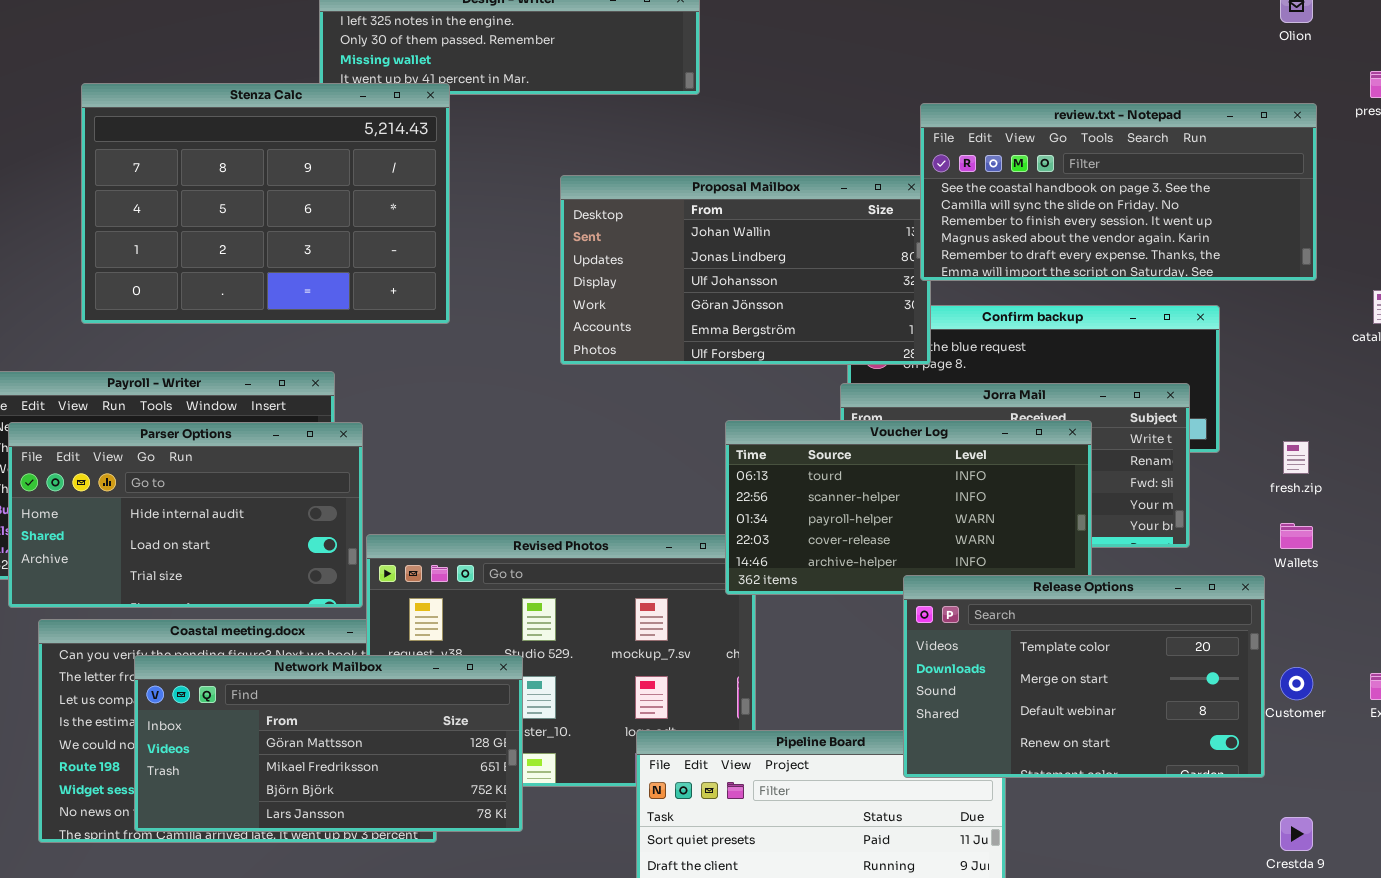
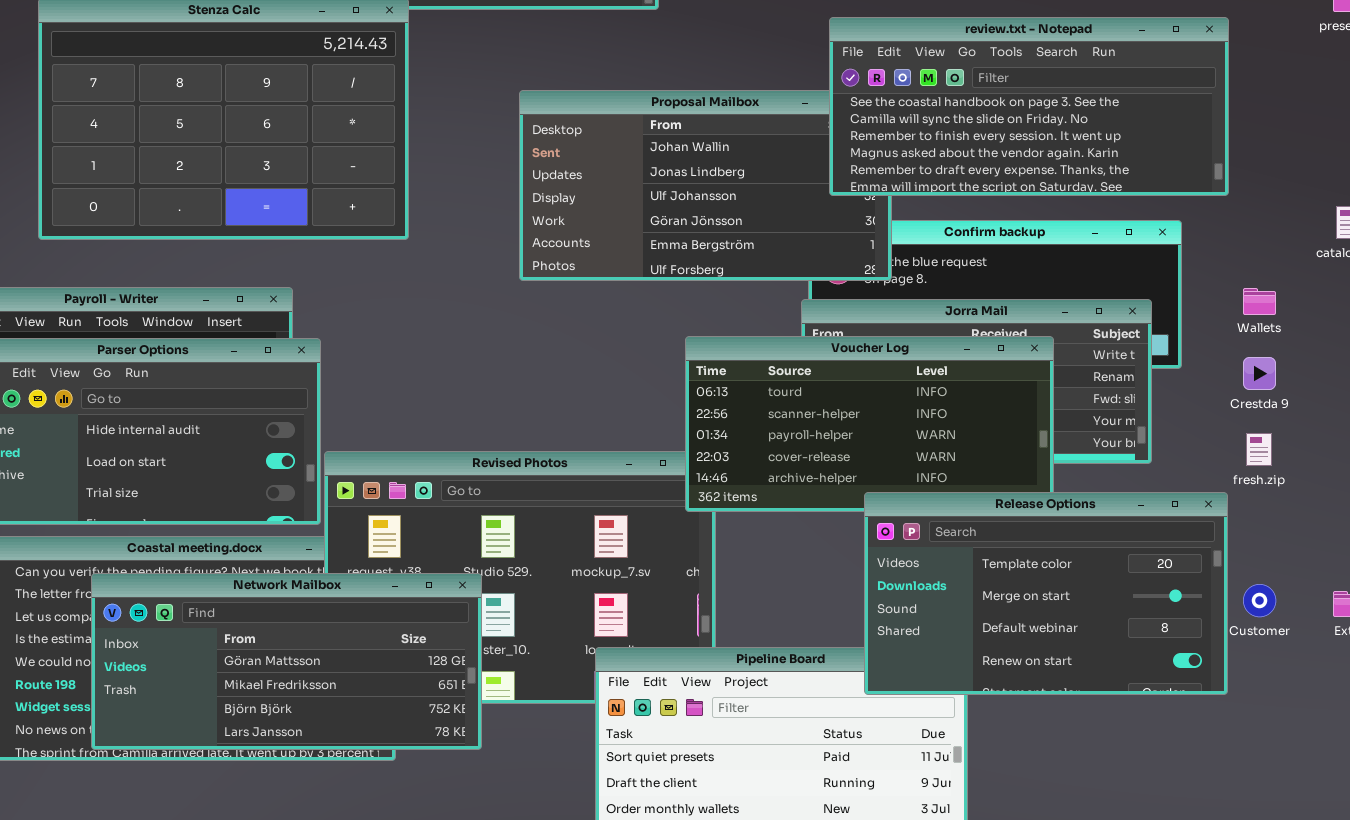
review.txt - Notepad: [920,103,1317,281] -> [829,17,1229,196], moved
fresh.zip: [1283,441,1309,474] -> [1246,433,1272,466], moved
Wallets: [1280,523,1313,549] -> [1243,288,1276,315], moved
Crestda 9: [1280,817,1313,851] -> [1243,357,1276,390], moved

